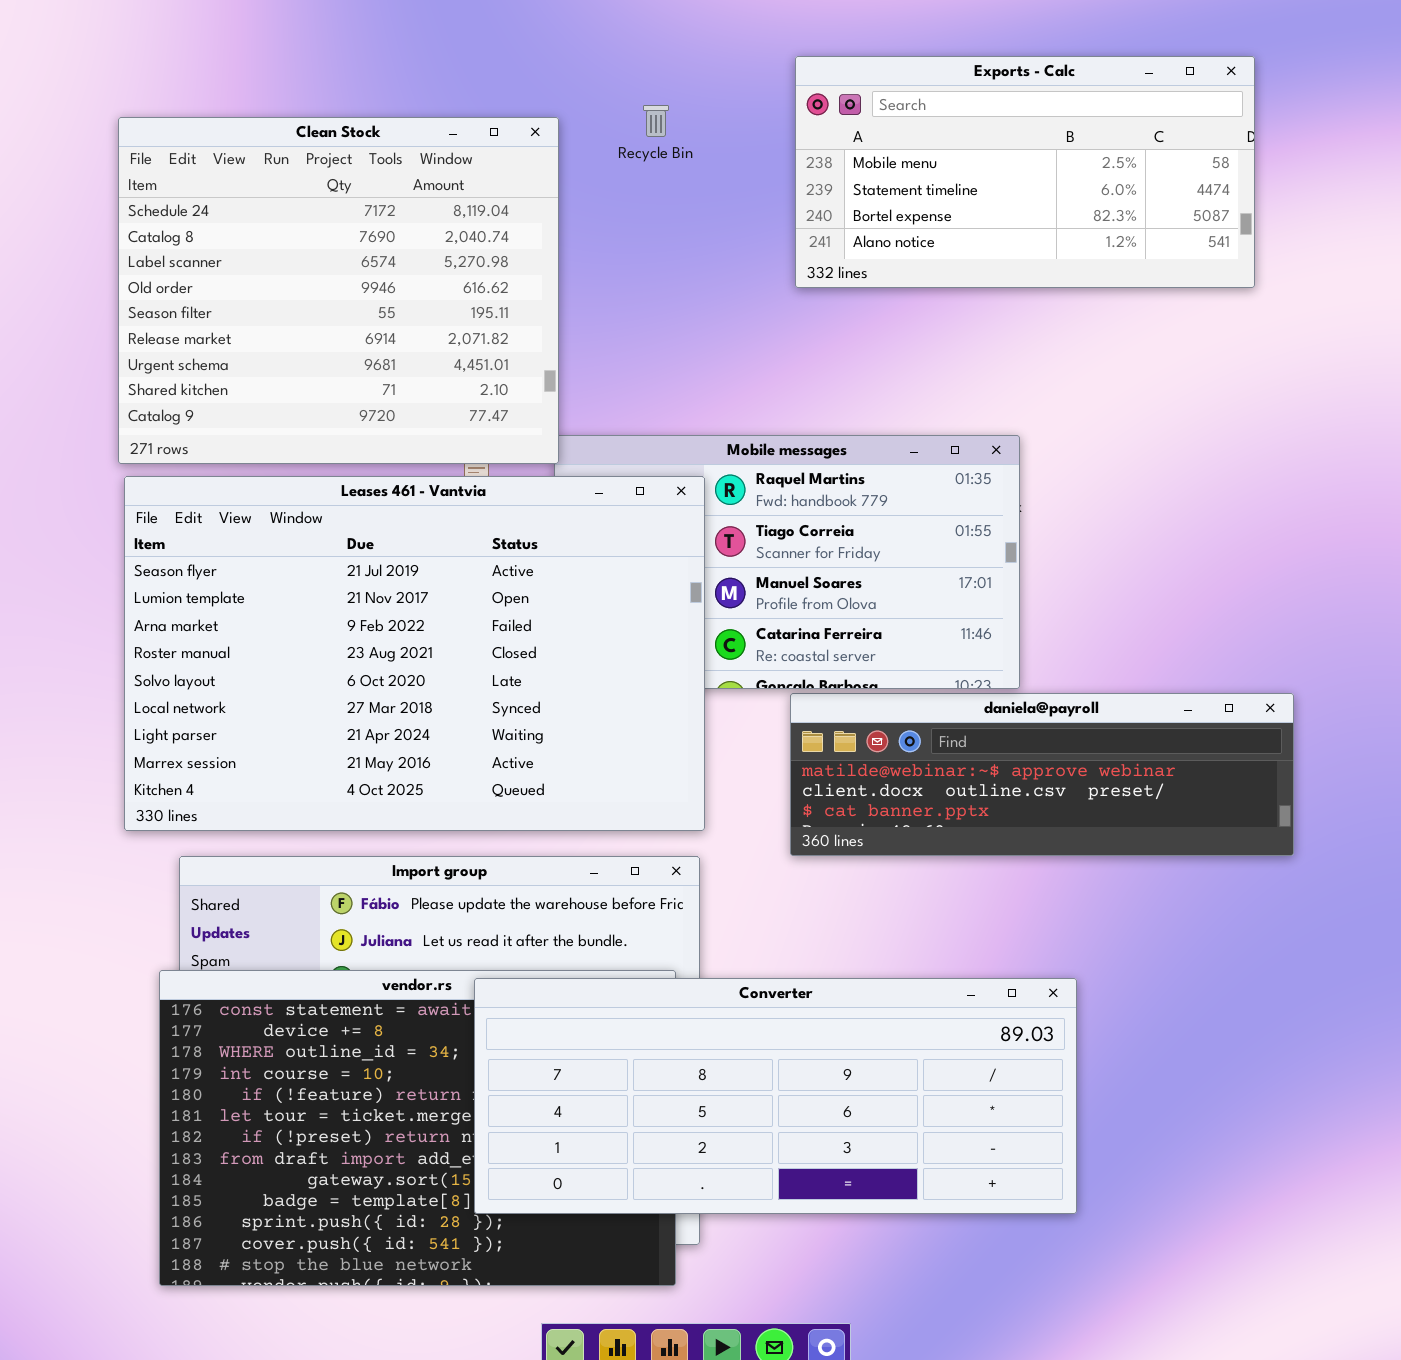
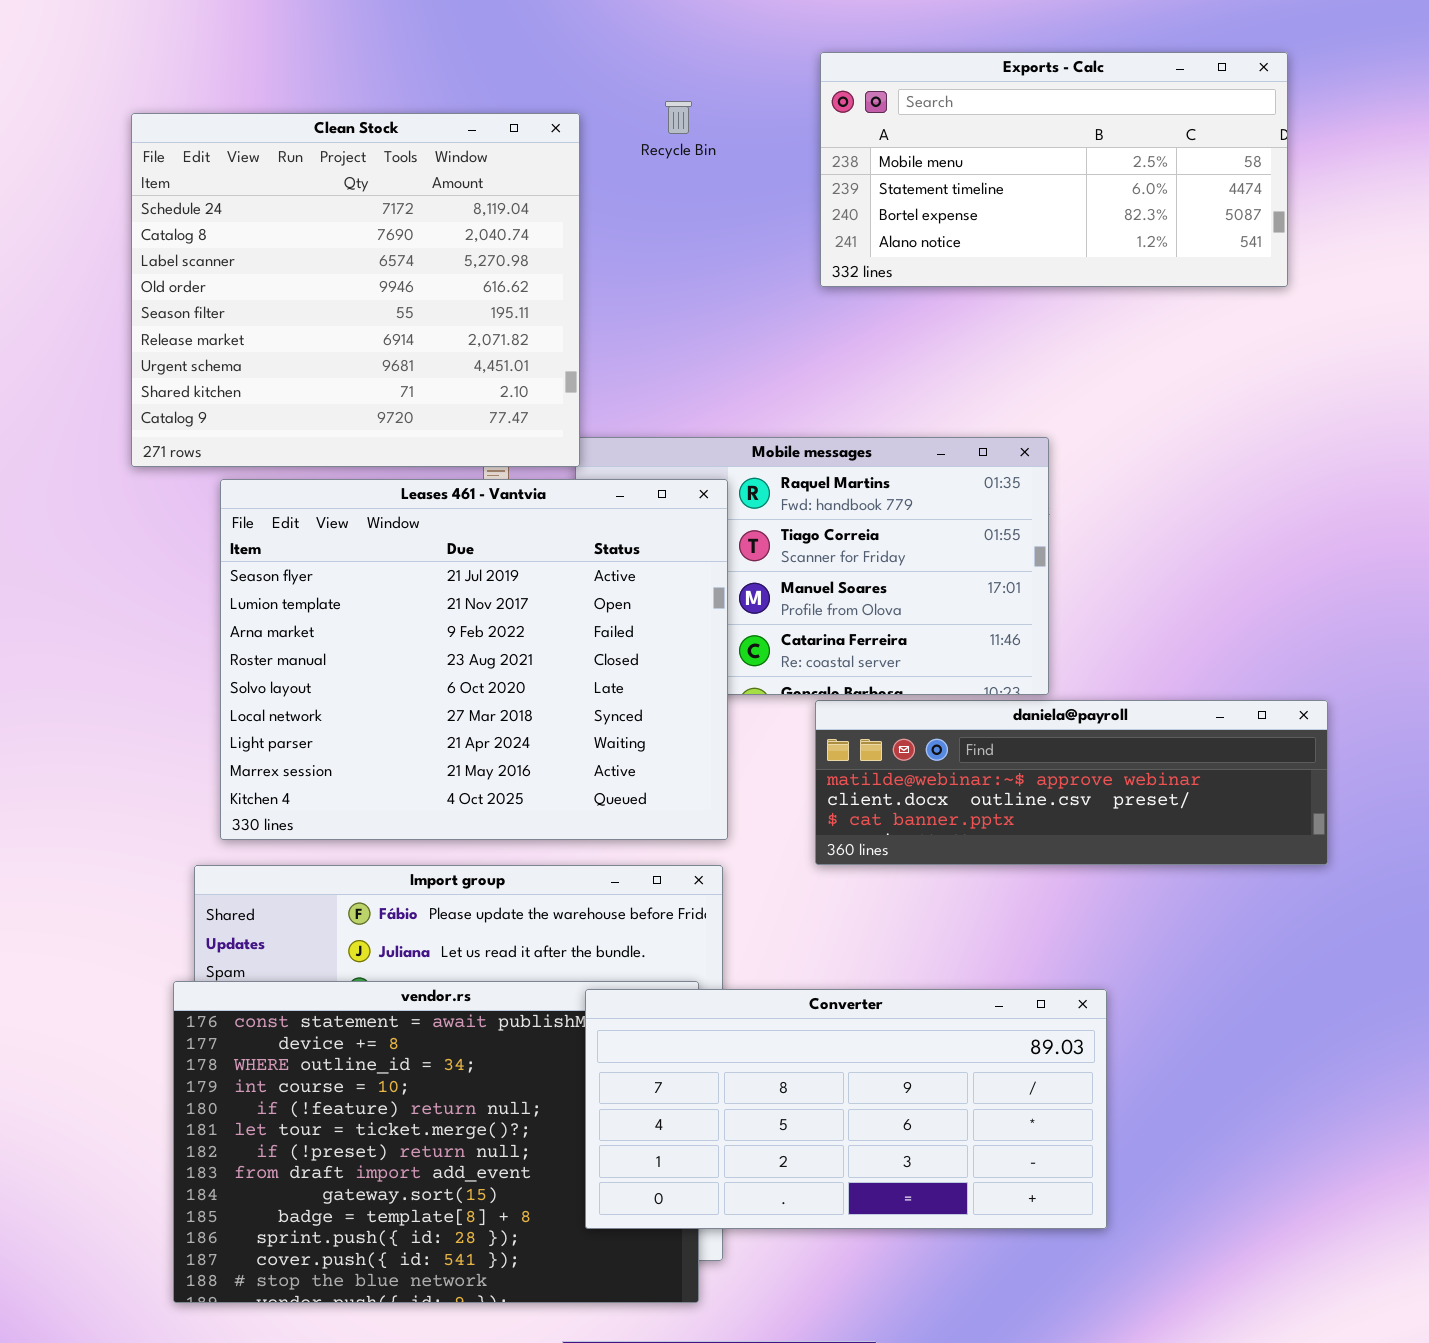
Leases 461 - Vantvia: [124,476,705,831] -> [220,479,728,840], resized
Converter: [474,978,1077,1214] -> [585,989,1107,1229], resized

